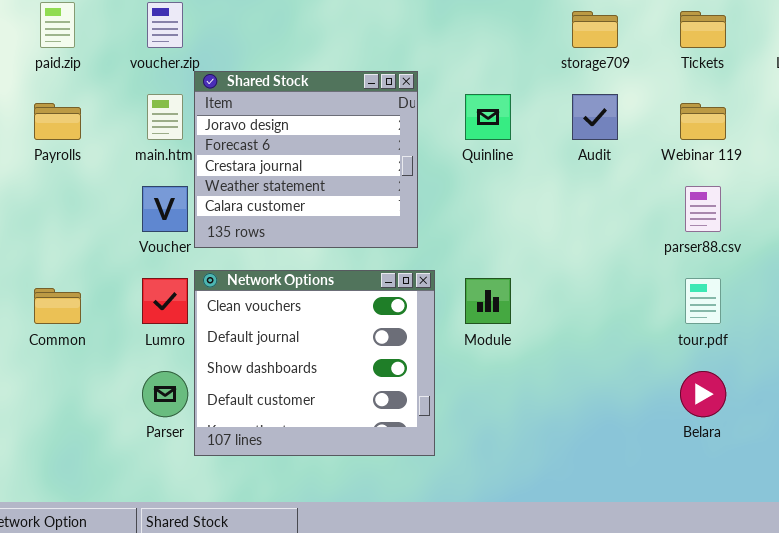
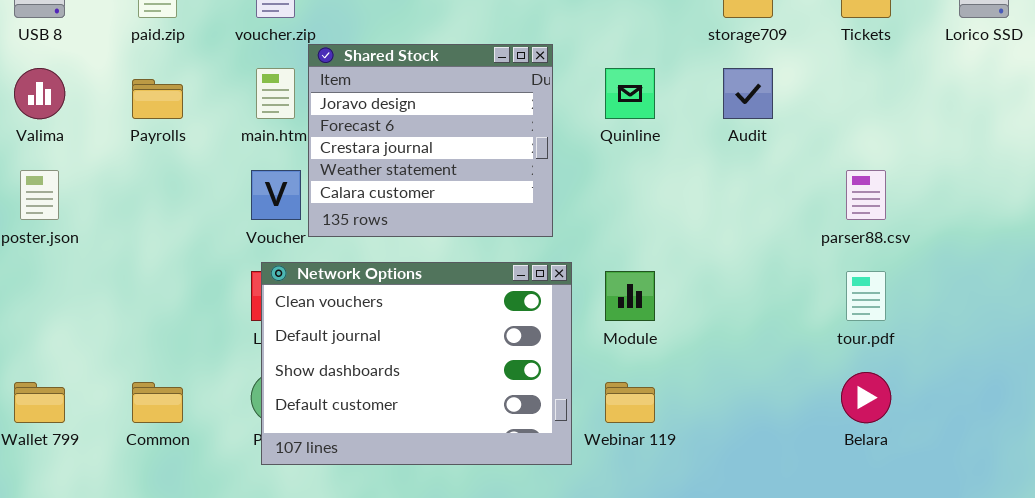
Webinar 119: [680,103,726,140] -> [605,382,655,423], moved
Network Options: [194,270,435,456] -> [261,262,572,465], resized
Common: [34,288,81,324] -> [132,382,183,423], moved

